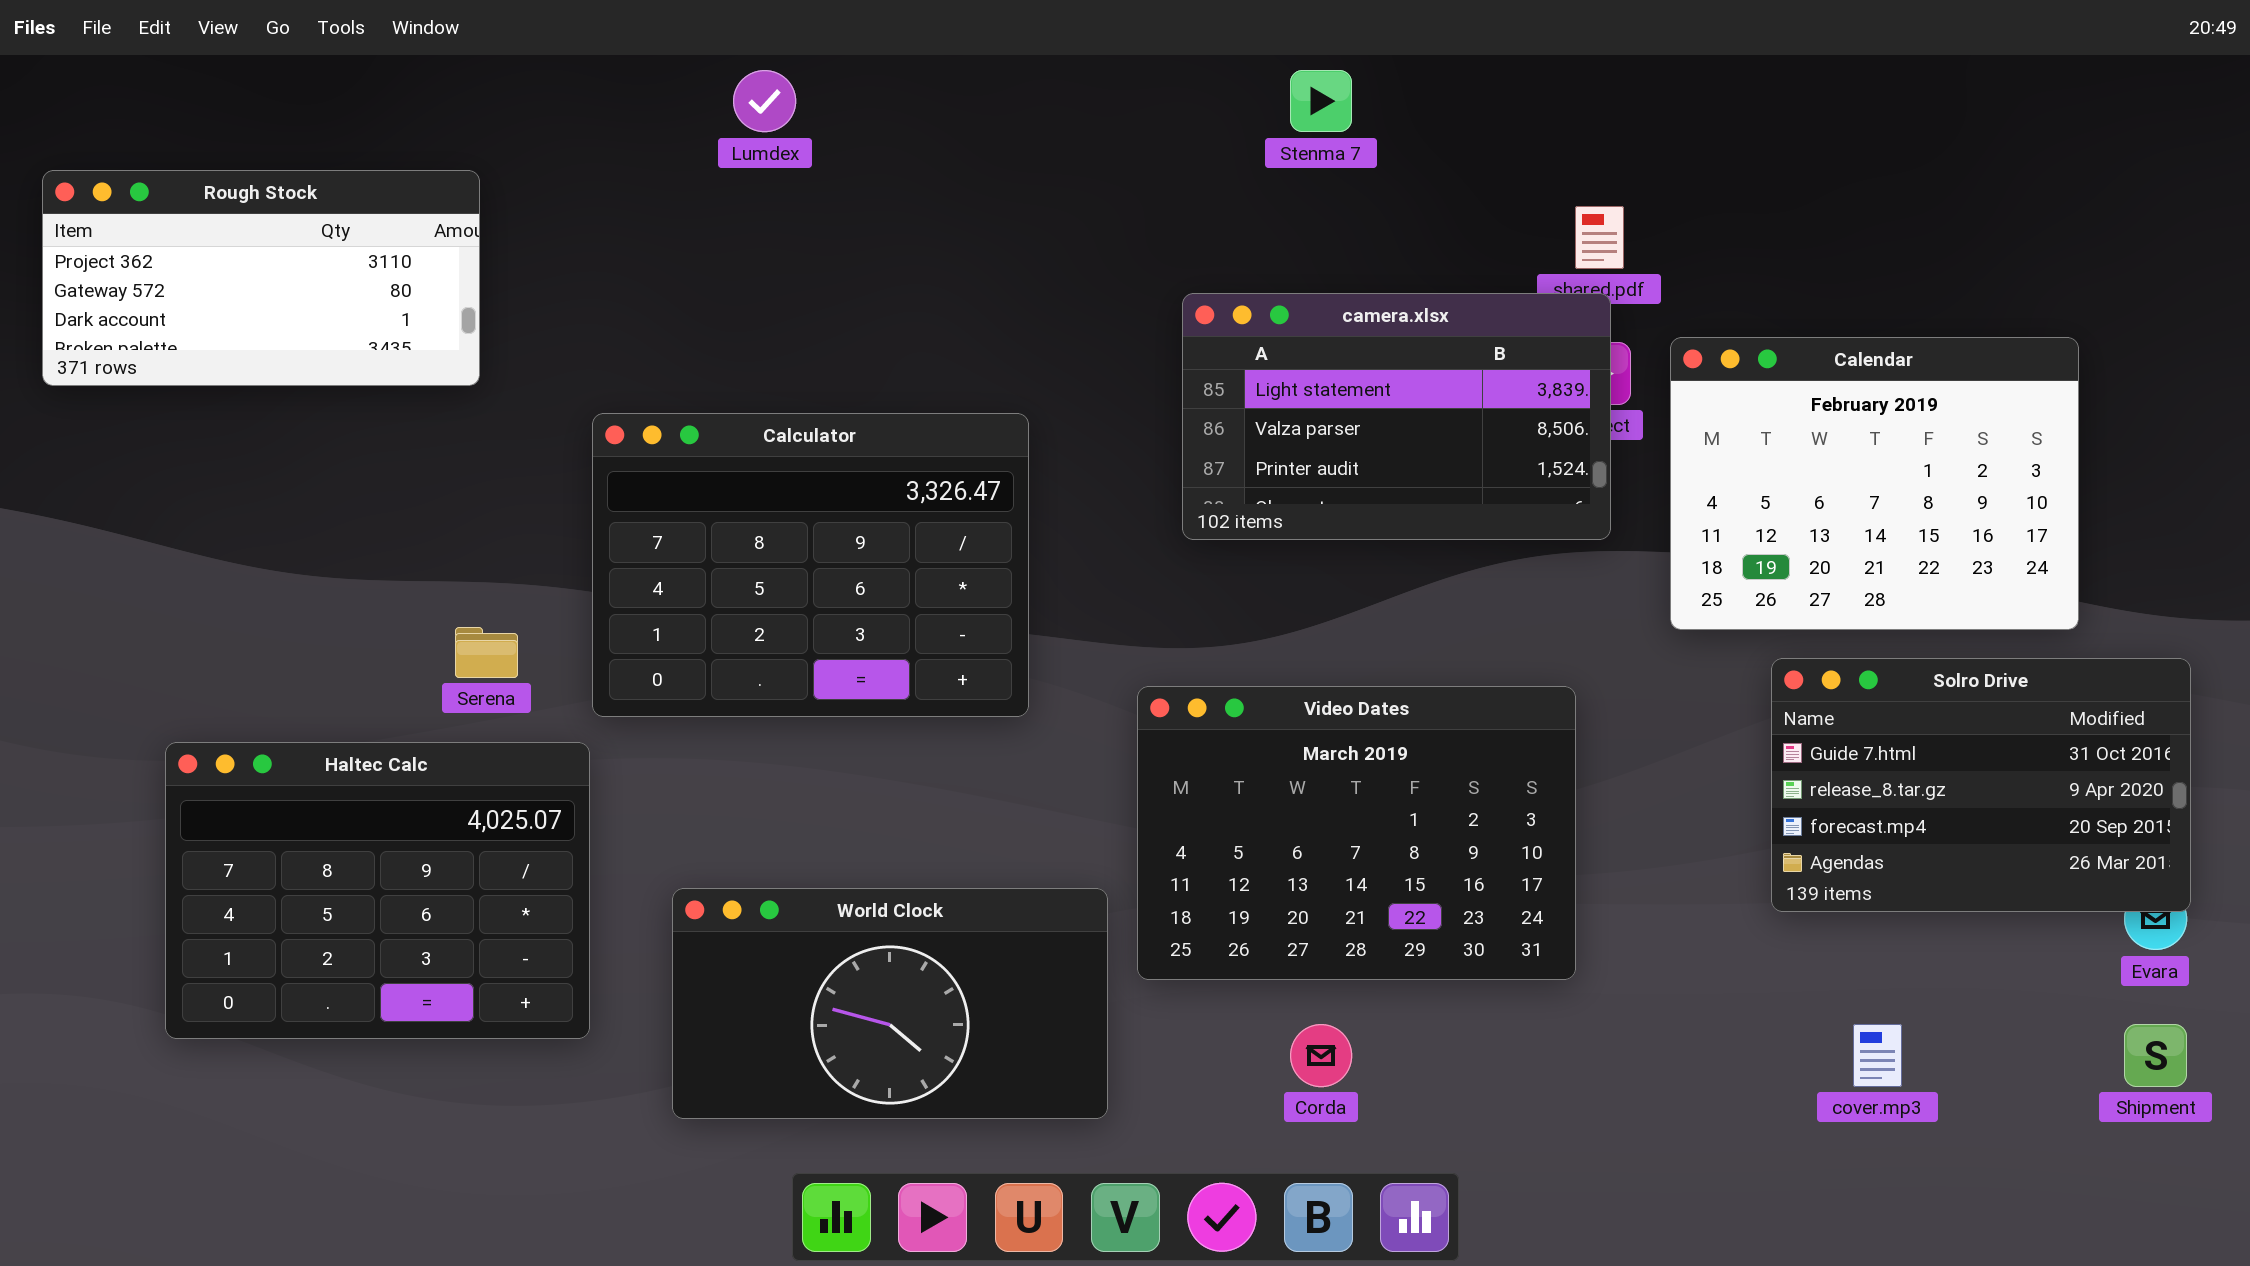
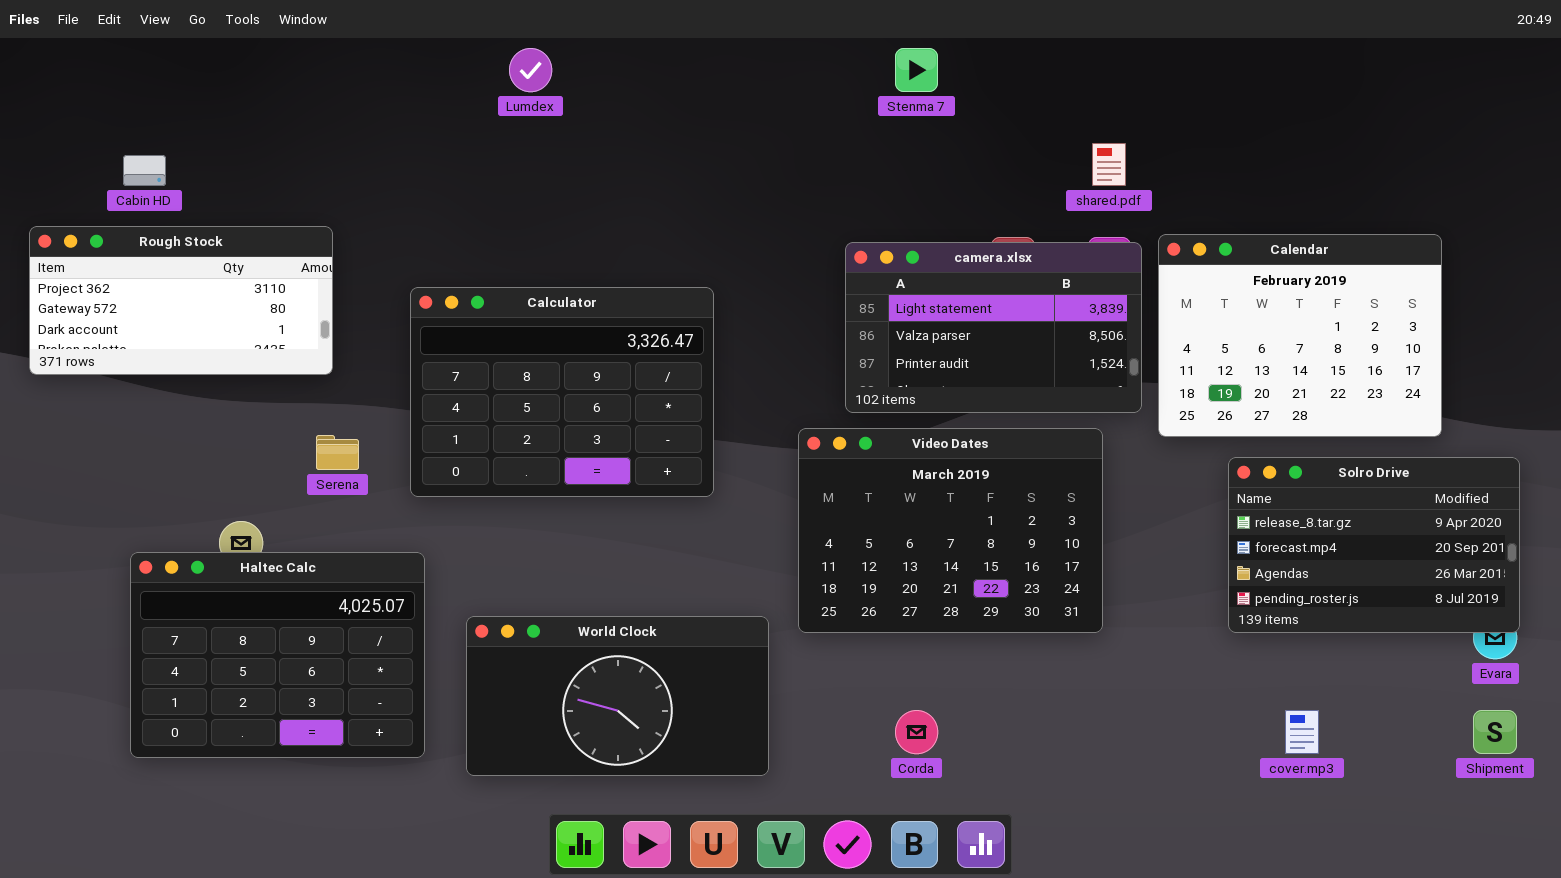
Rough Stock: [42,170,480,386] -> [29,226,333,375], moved
camera.xlsx: [1182,293,1611,540] -> [845,242,1142,413], moved
Solro Drive: [1771,658,2191,912] -> [1228,457,1520,633], scrolled down 1 row
Video Dates: [1137,686,1576,980] -> [798,428,1103,633], moved
Haltec Calc: [165,742,590,1039] -> [130,552,425,758], moved

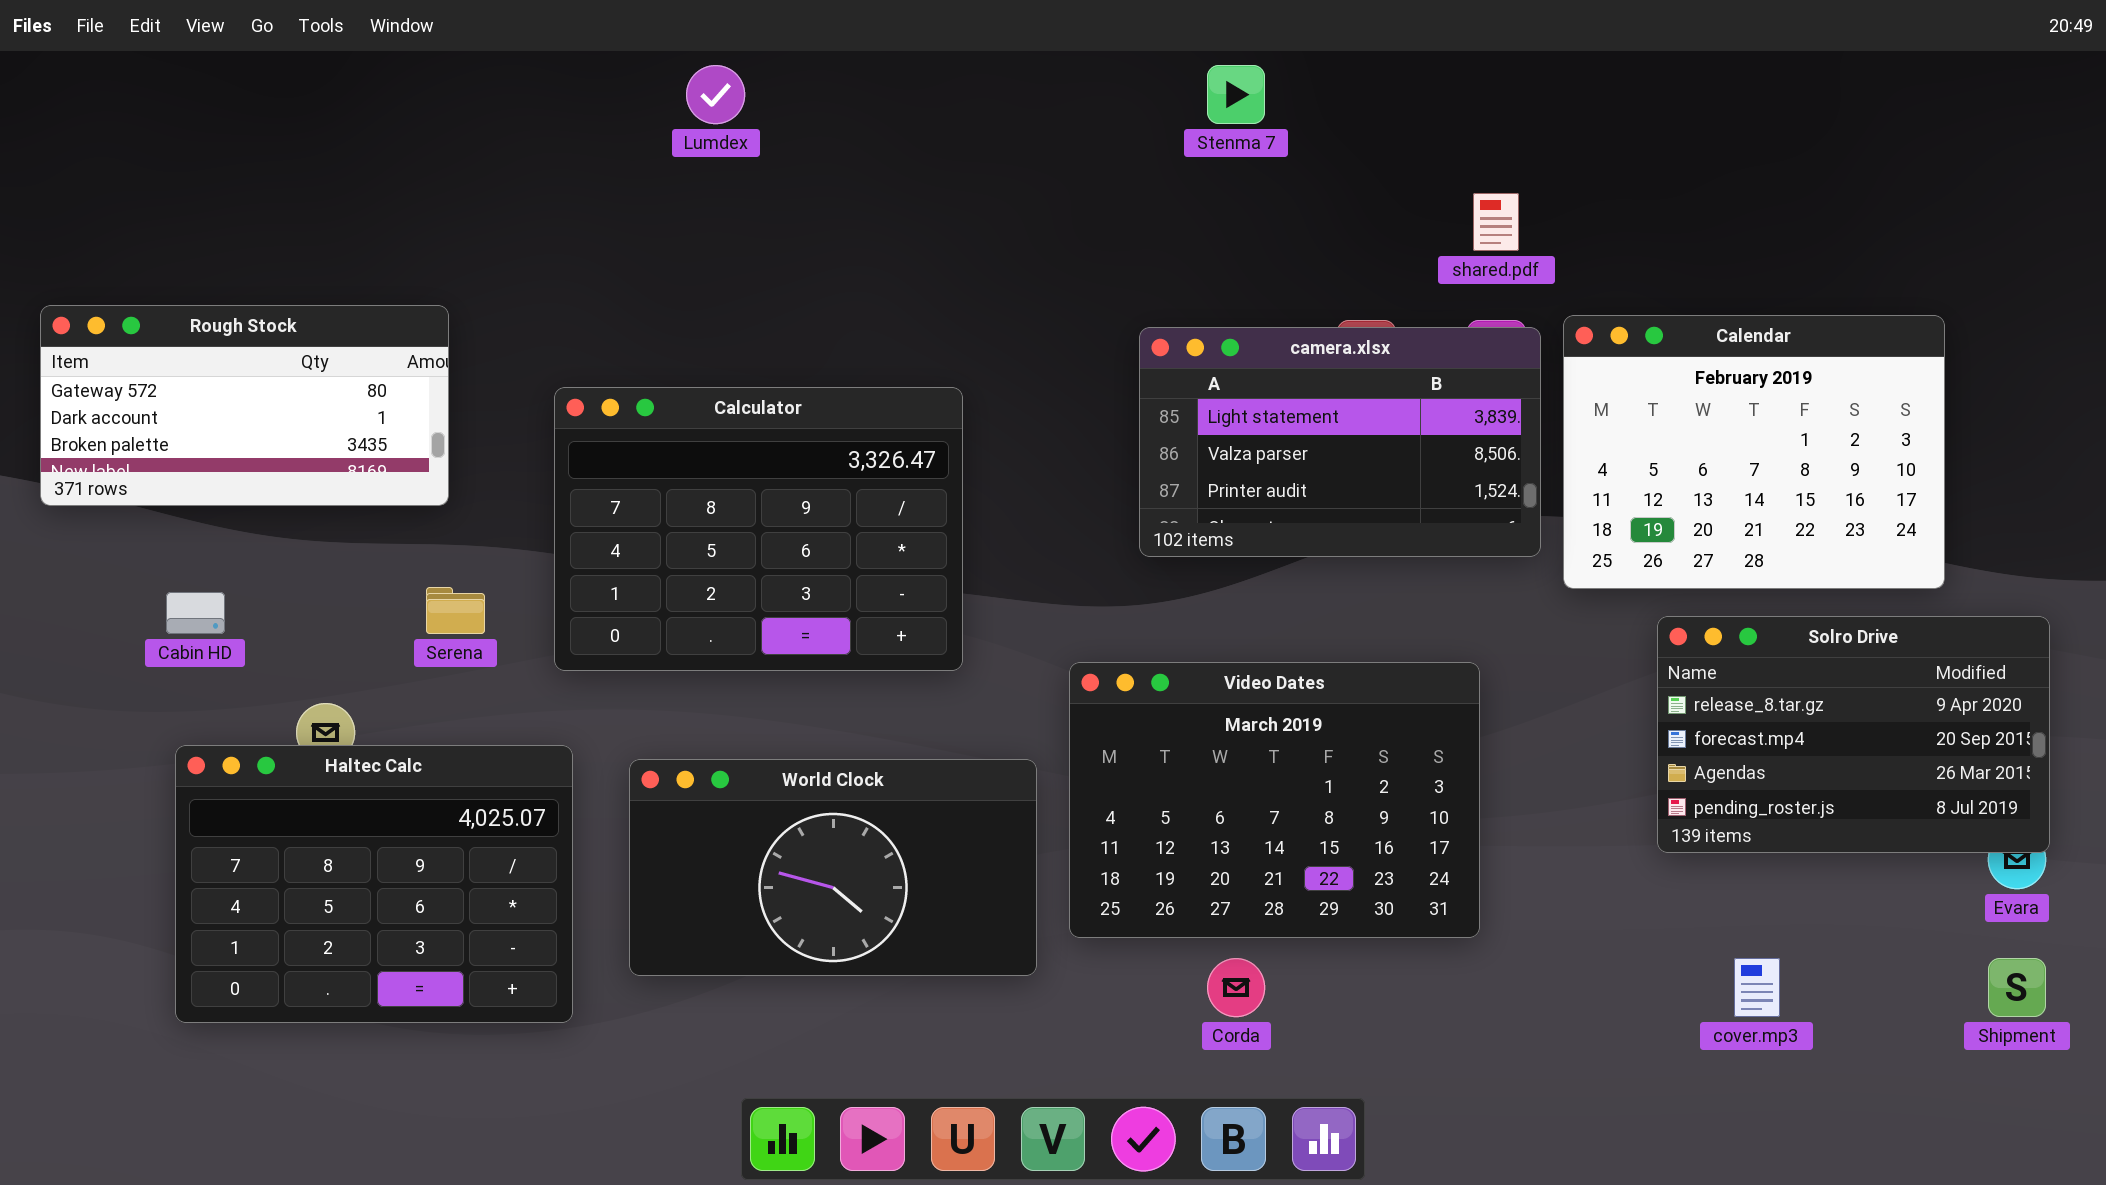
Cabin HD: [123,155,166,186] -> [166,592,225,634], moved
Rough Stock: [29,226,333,375] -> [40,305,449,506], scrolled down 1 row
Video Dates: [798,428,1103,633] -> [1069,662,1480,938], moved
World Clock: [466,616,769,776] -> [629,759,1037,976], moved

